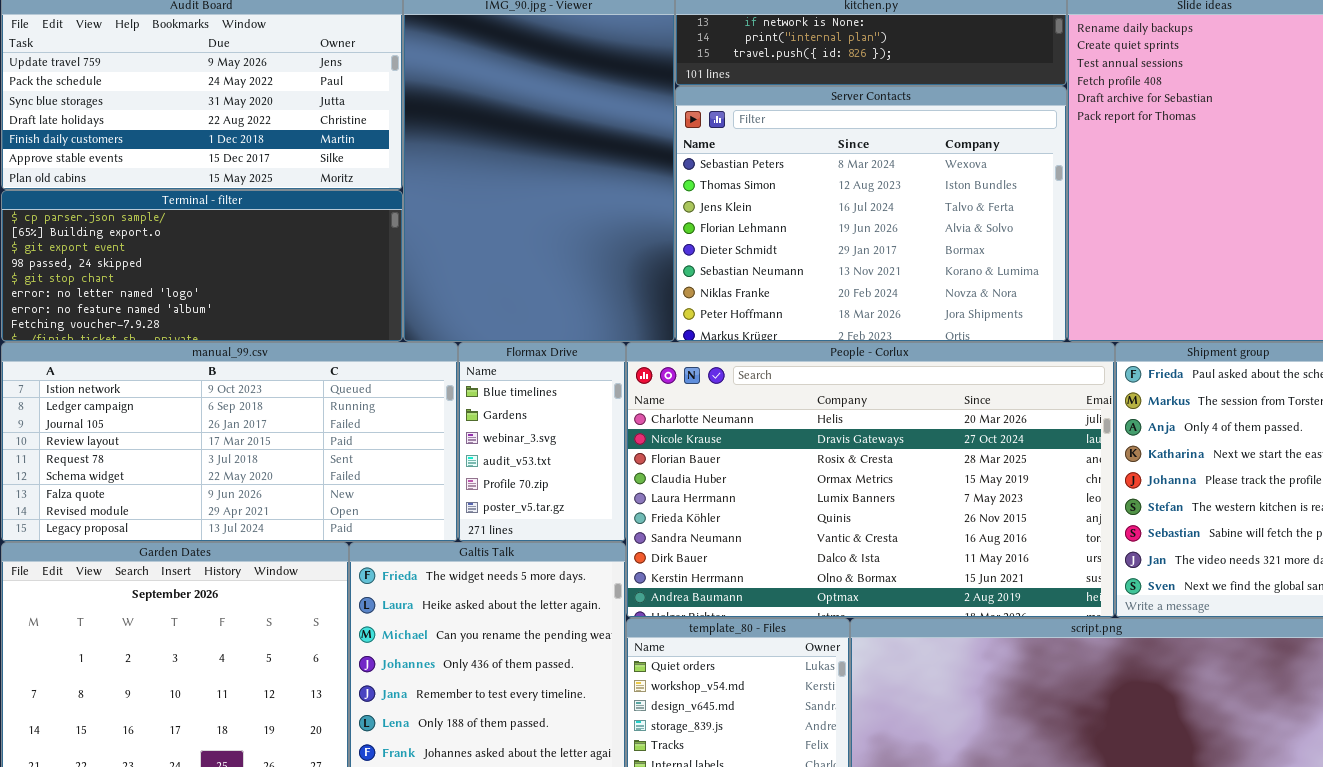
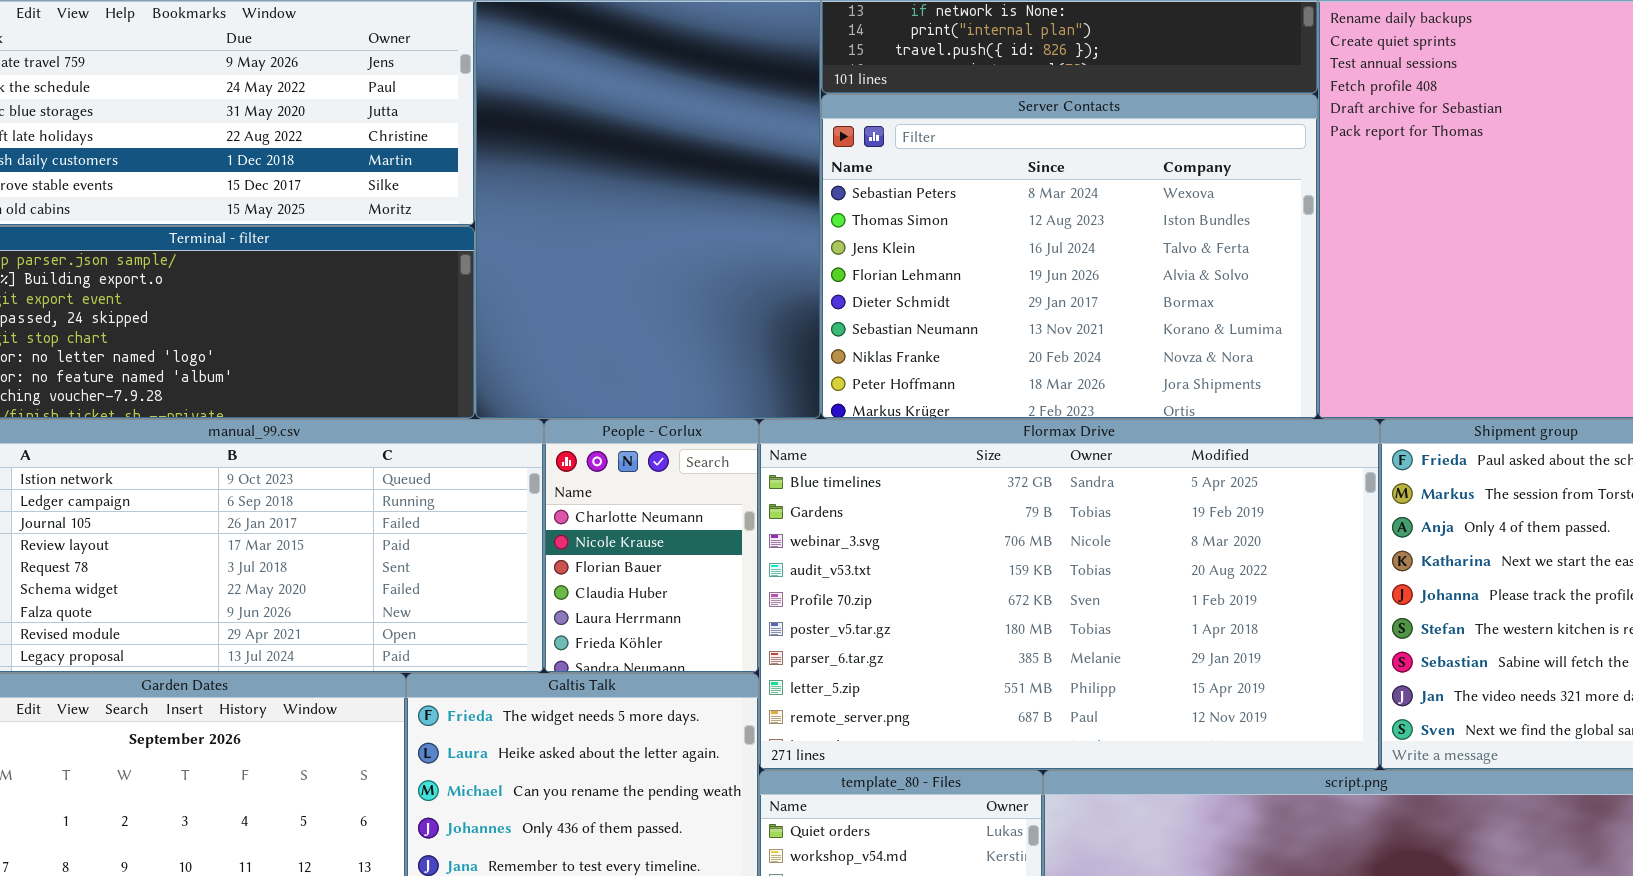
Flormax Drive: [458,342,626,542] -> [759,419,1380,770], moved, resized
People - Corlux: [626,342,1115,618] -> [544,419,759,673], moved, resized

